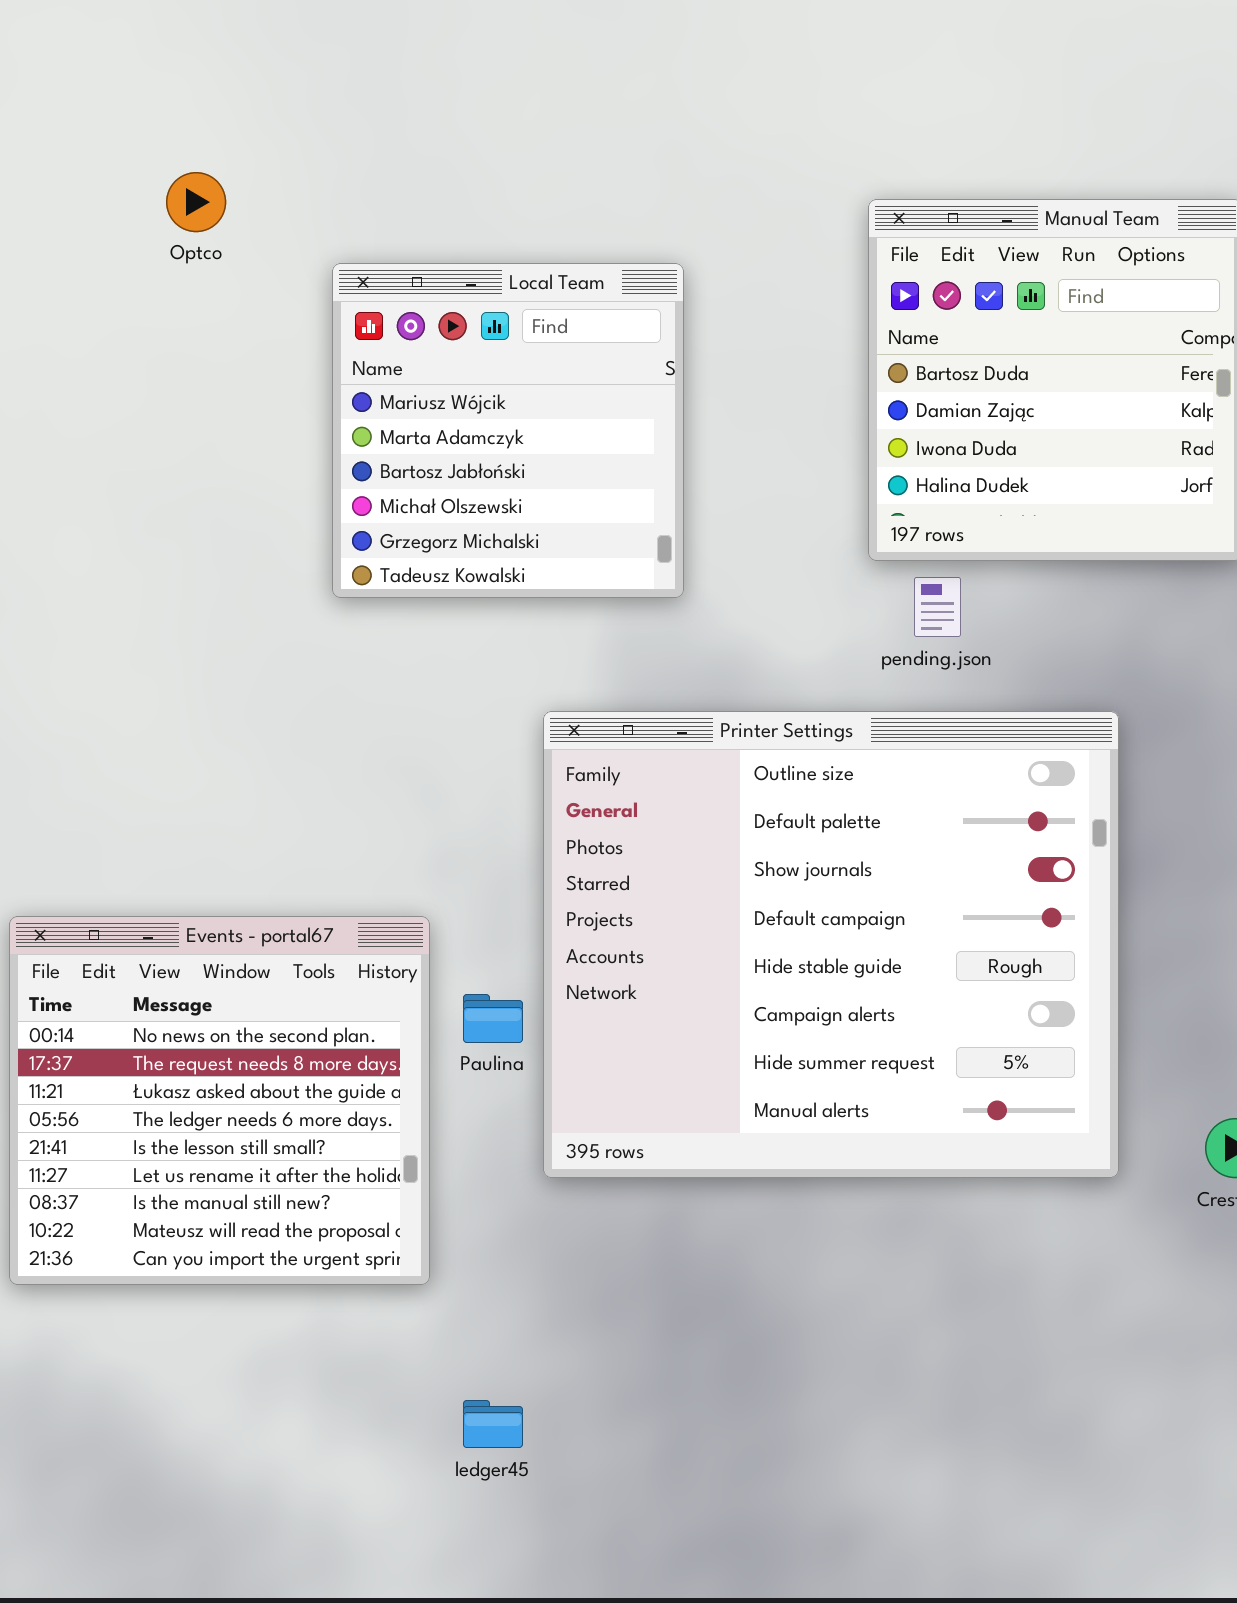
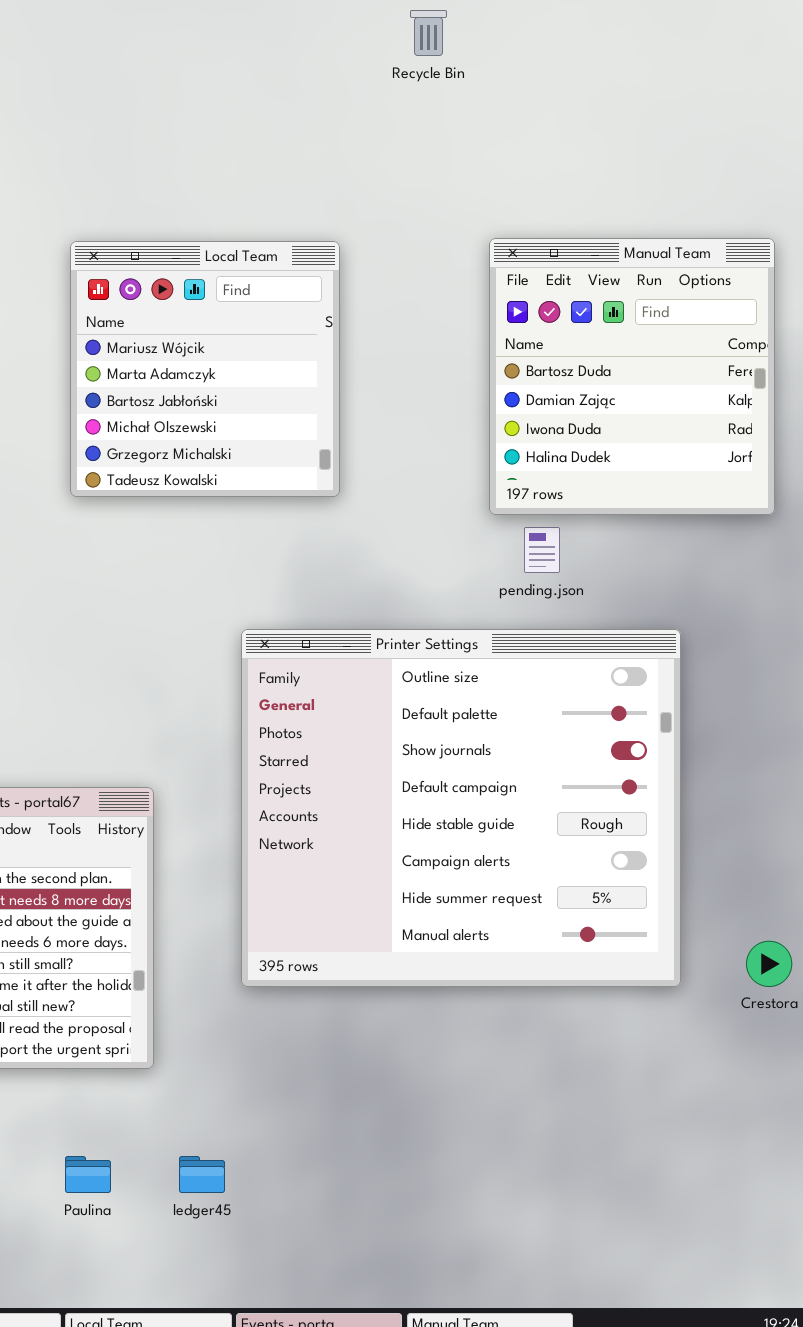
Local Team: [332,263,684,598] -> [70,241,340,497], moved
Paulina: [463,994,523,1043] -> [65,1156,111,1193], moved

